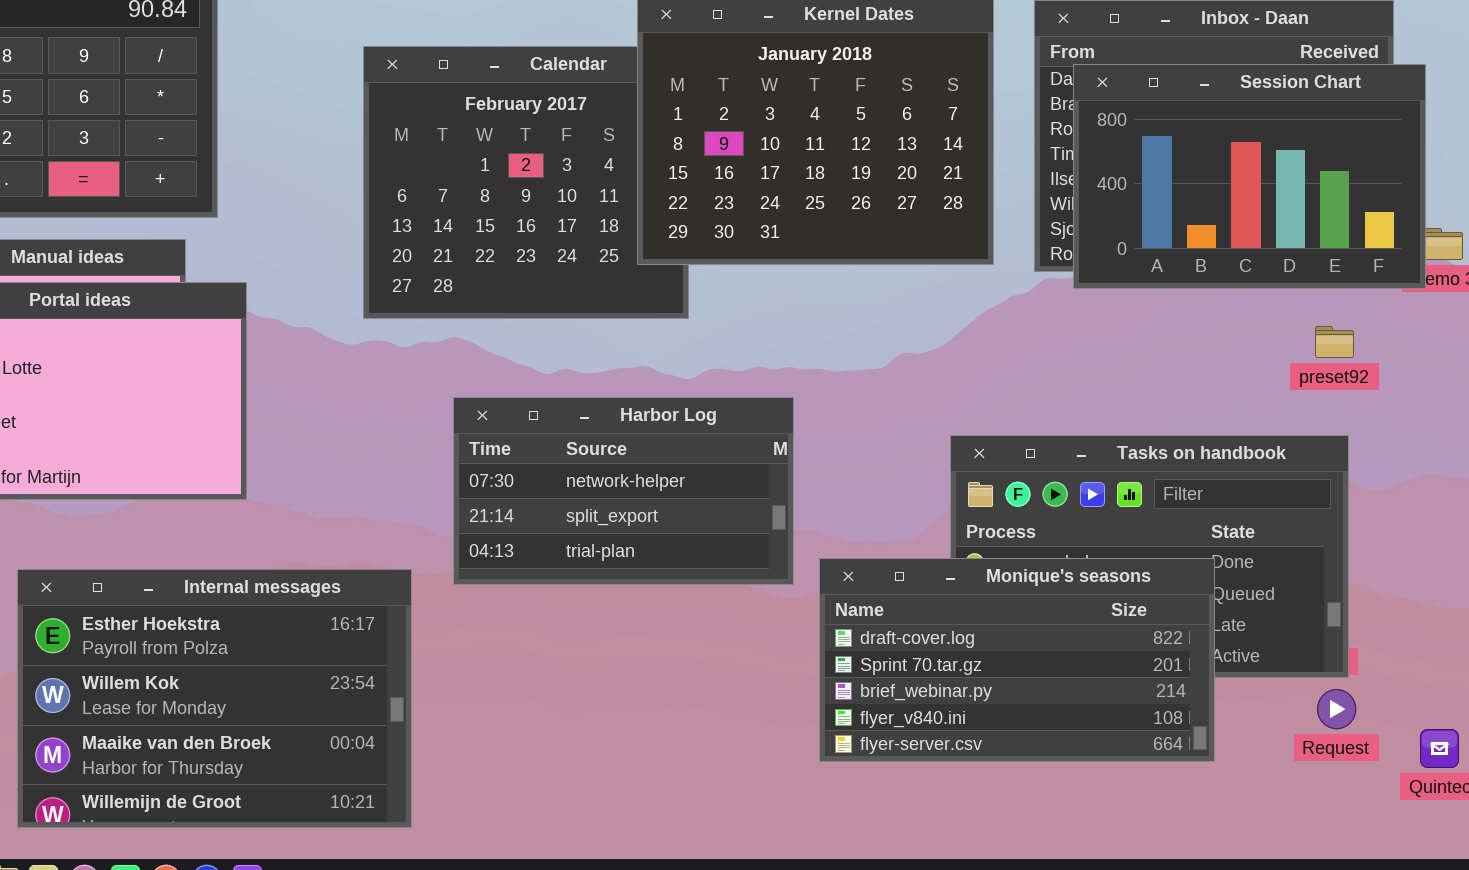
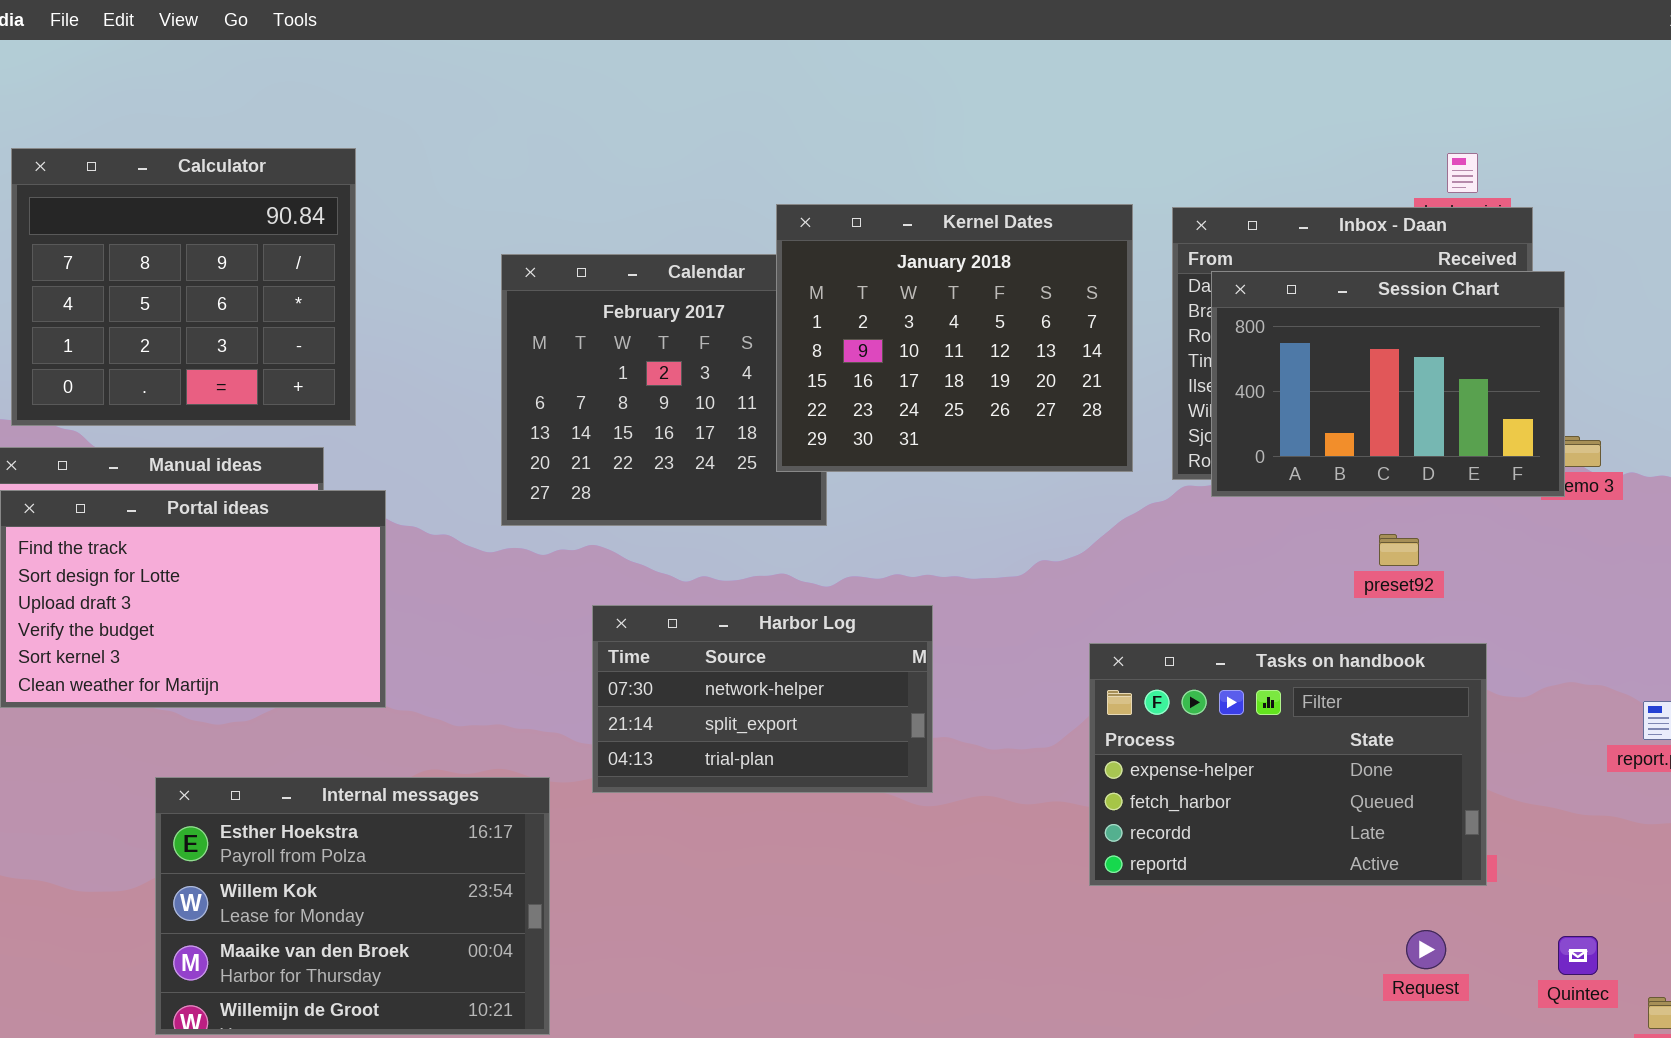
preset92: [1315,326,1354,358] -> [1379,534,1419,566], moved
Monique's seasons: [819,558,1215,762] -> none, closed
Request: [1317,689,1356,729] -> [1406,930,1446,969], moved

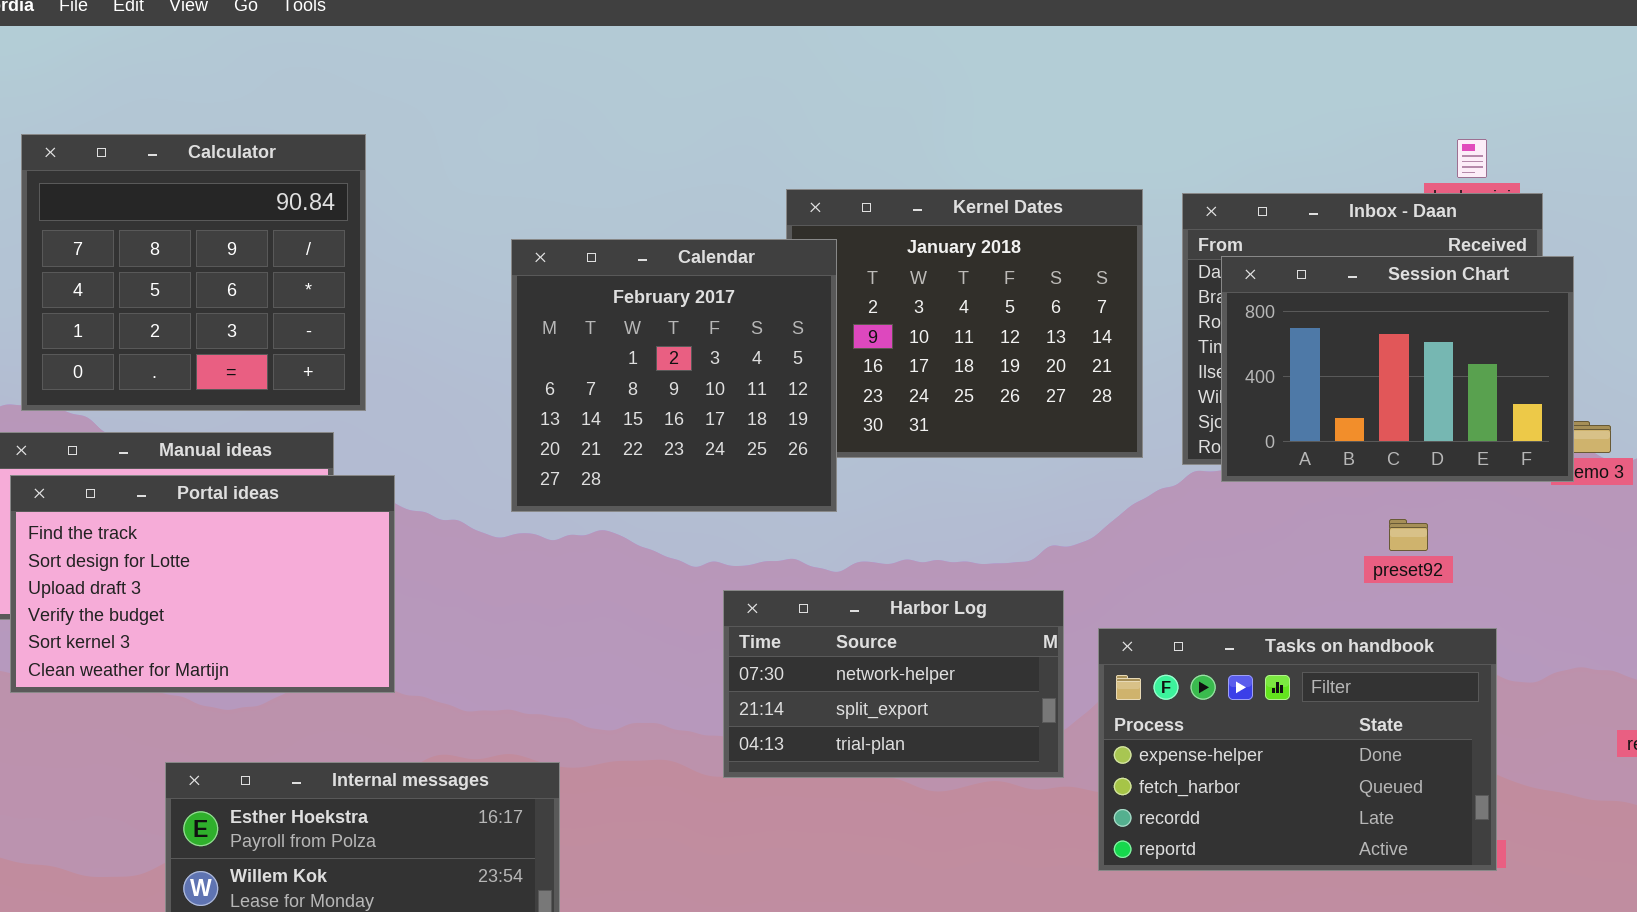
Calendar: [501,254,827,526] -> [511,239,837,512], raised
Harbor Log: [592,605,933,793] -> [723,590,1064,778], moved

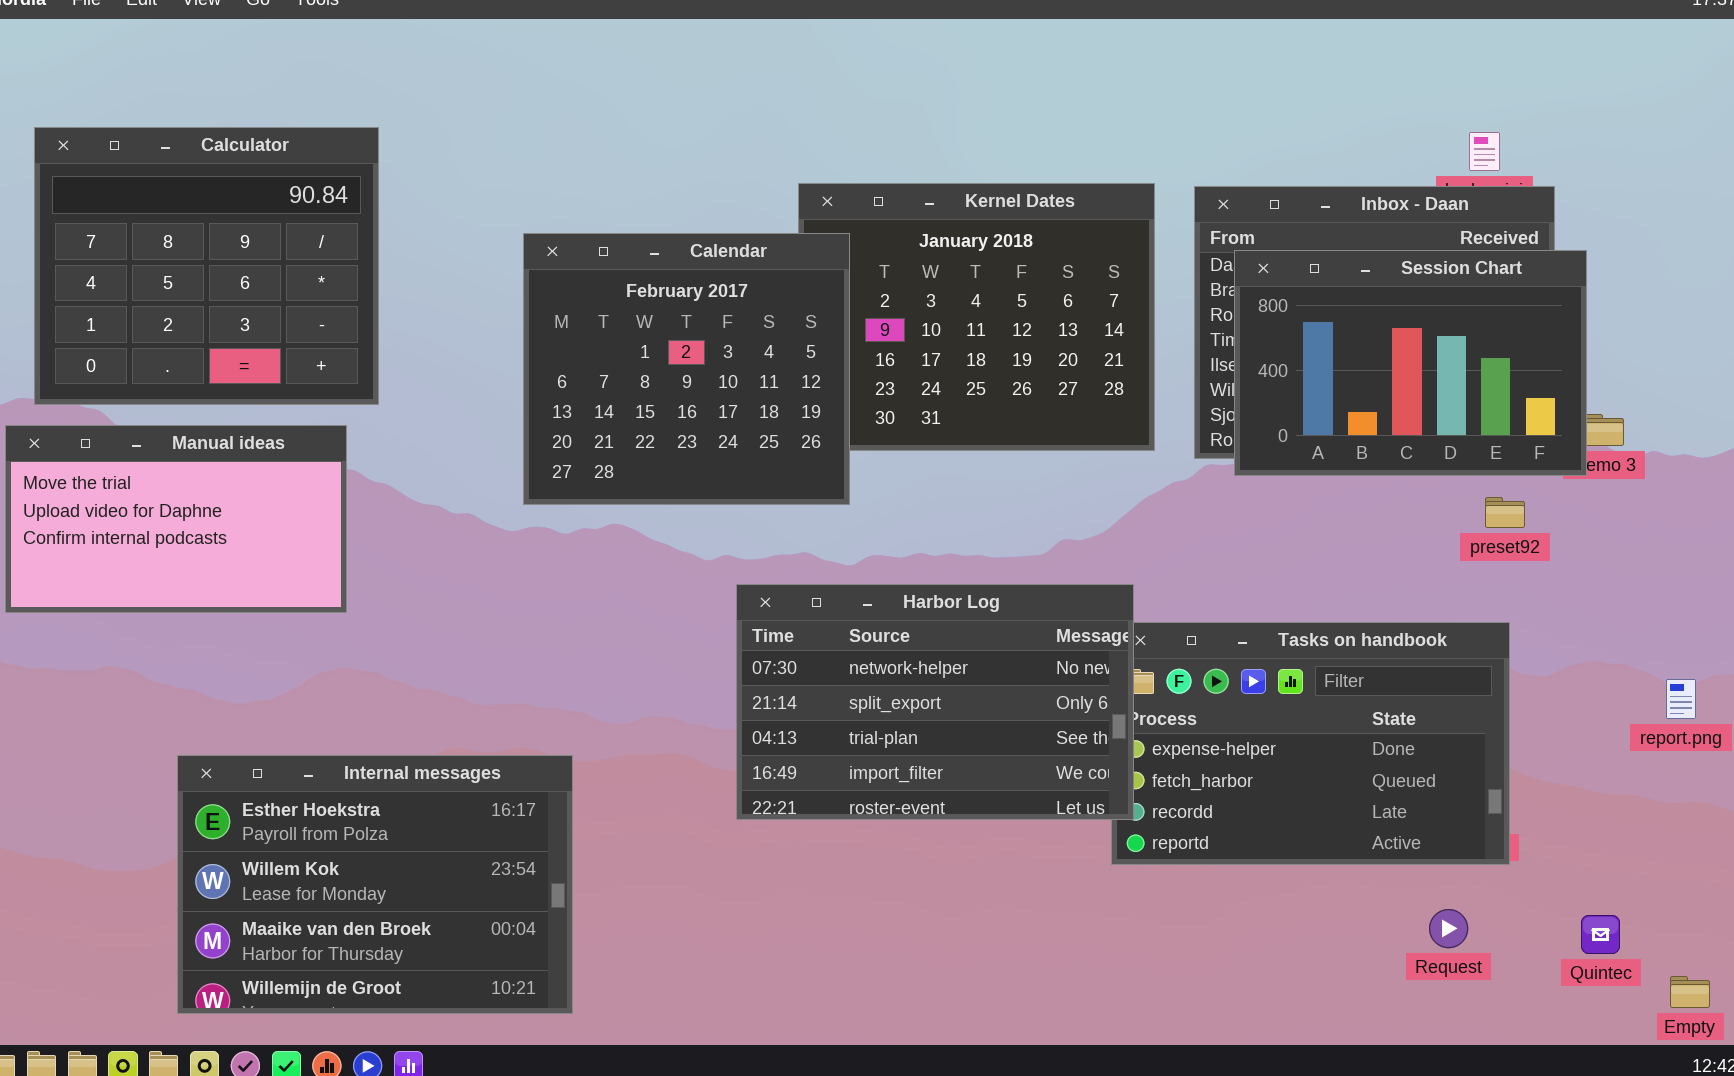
Portal ideas: [10,475,395,693] -> none, closed
preset92: [1389,519,1428,551] -> [1485,497,1525,528], moved
Harbor Log: [723,590,1064,778] -> [736,584,1134,820], resized

